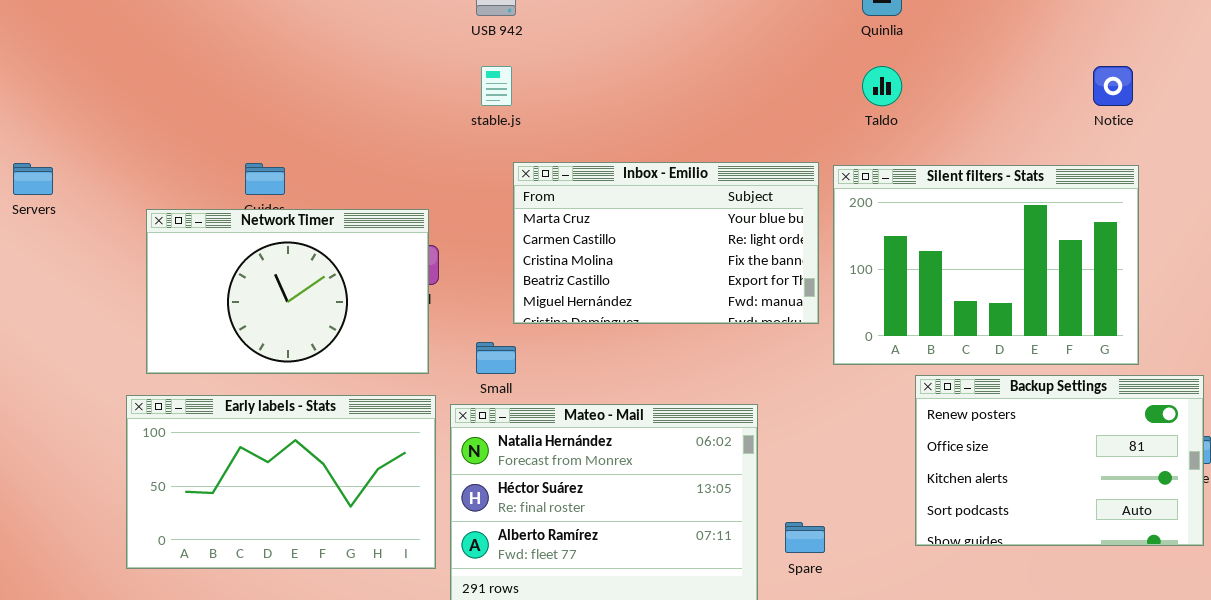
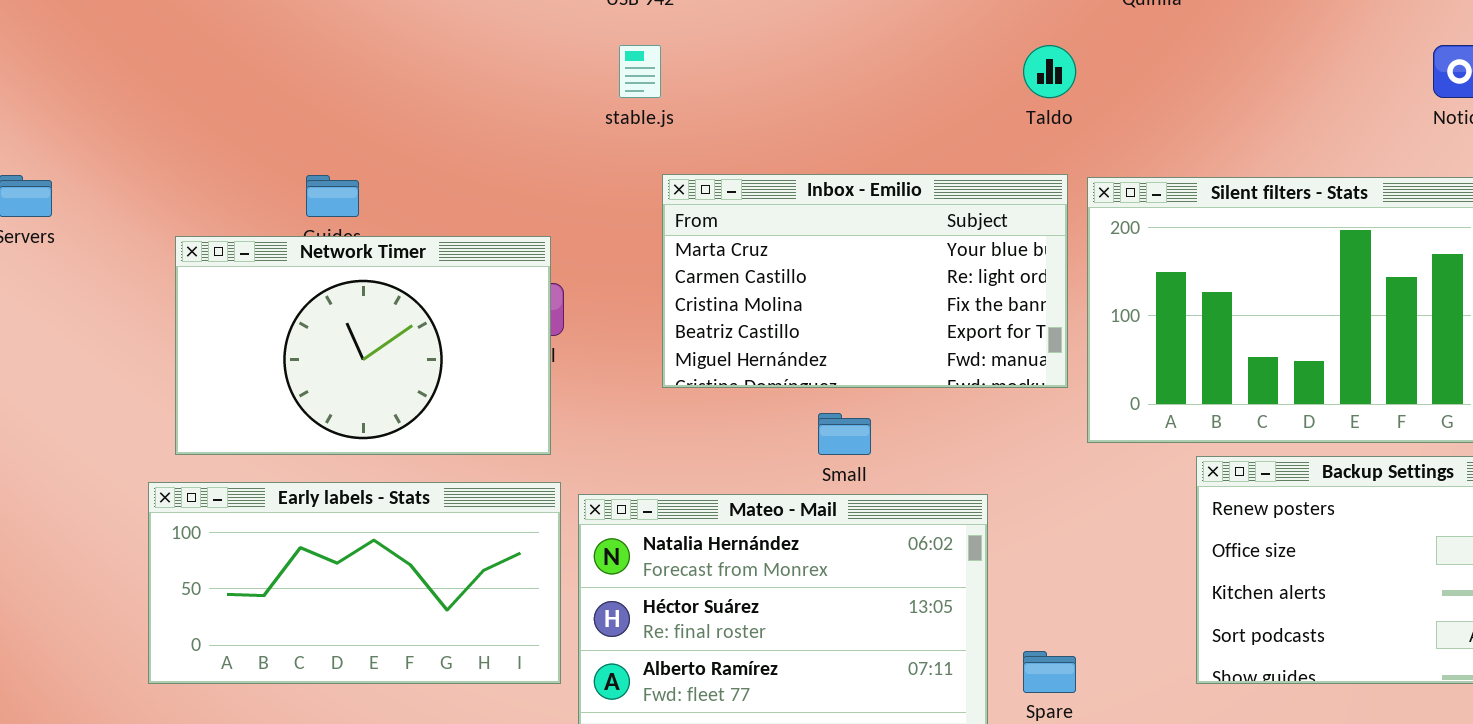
Taldo: [862,66,902,106] -> [1023,45,1076,98], moved
Small: [476,342,516,374] -> [818,413,871,455], moved
Early labels - Stats: [126,395,436,569] -> [148,482,561,684], resized

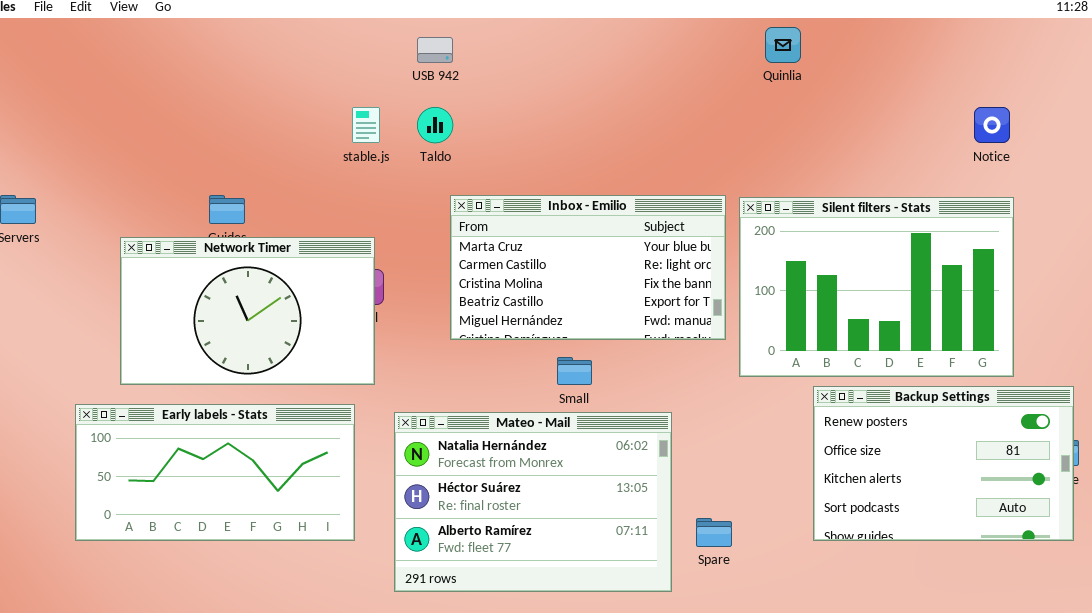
stable.js: [619,45,661,98] -> [352,107,380,143], moved
Taldo: [1023,45,1076,98] -> [417,107,453,143], moved
Early labels - Stats: [148,482,561,684] -> [75,404,355,541], moved

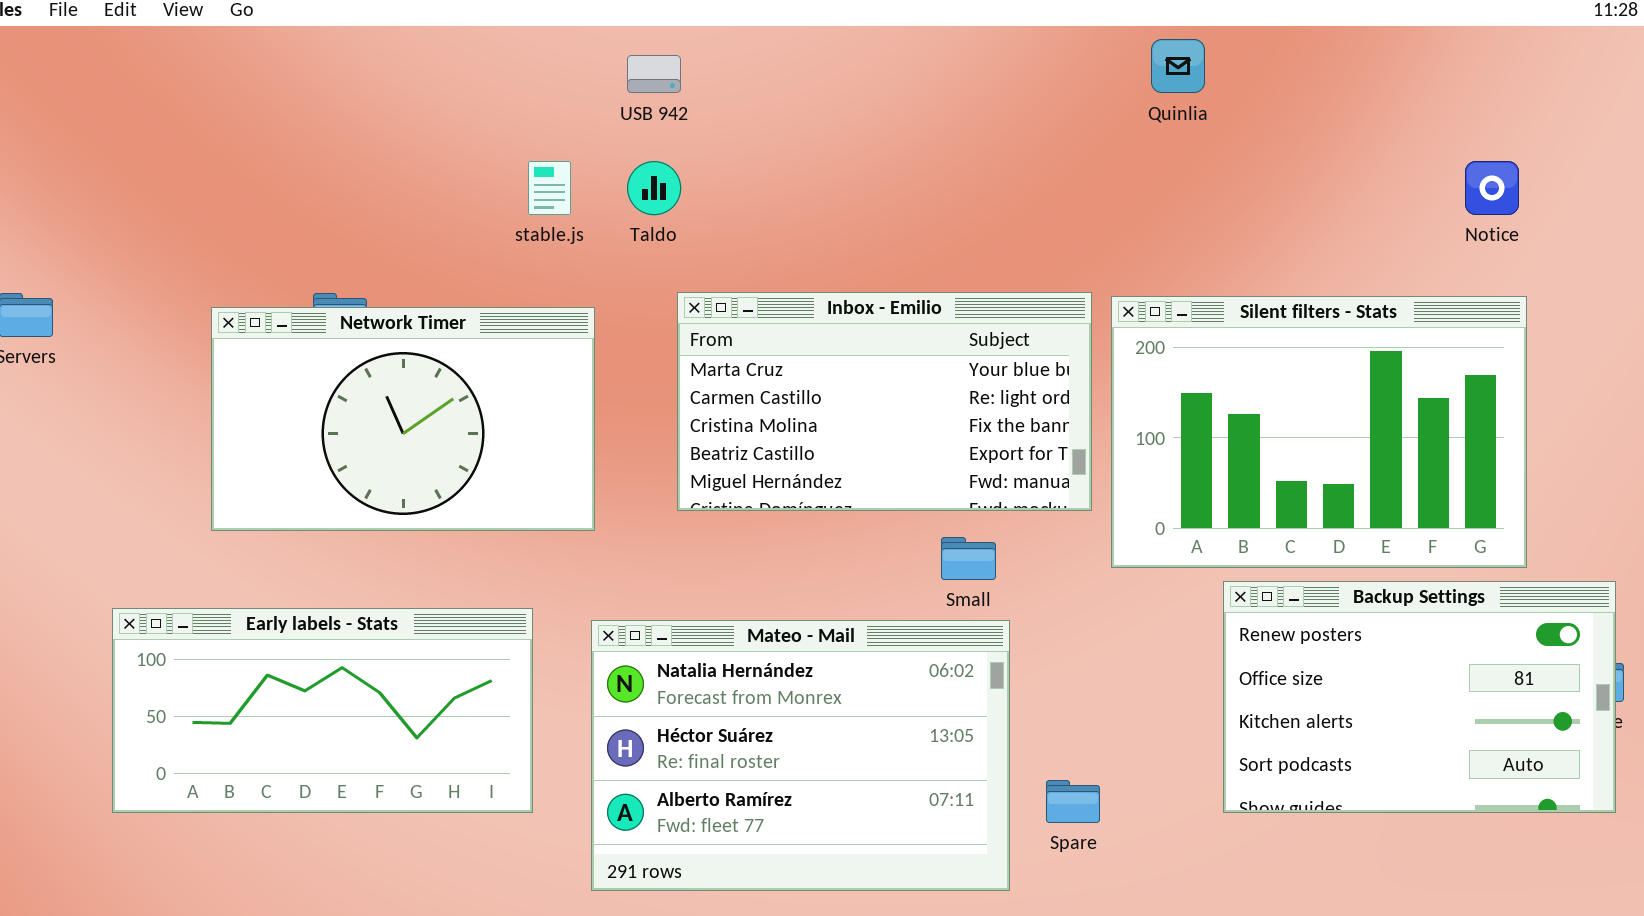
Network Timer: [120,237,375,385] -> [211,307,595,531], moved
Small: [557,357,592,385] -> [941,537,996,580], moved

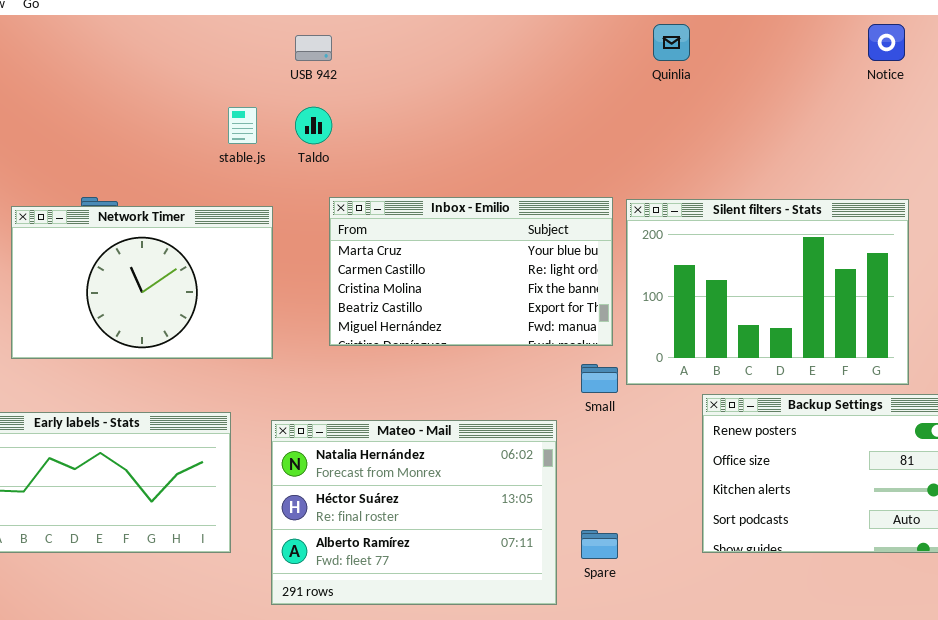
Notice: [1465,161,1519,215] -> [868,24,905,61], moved
Small: [941,537,996,580] -> [581,364,618,393], moved

